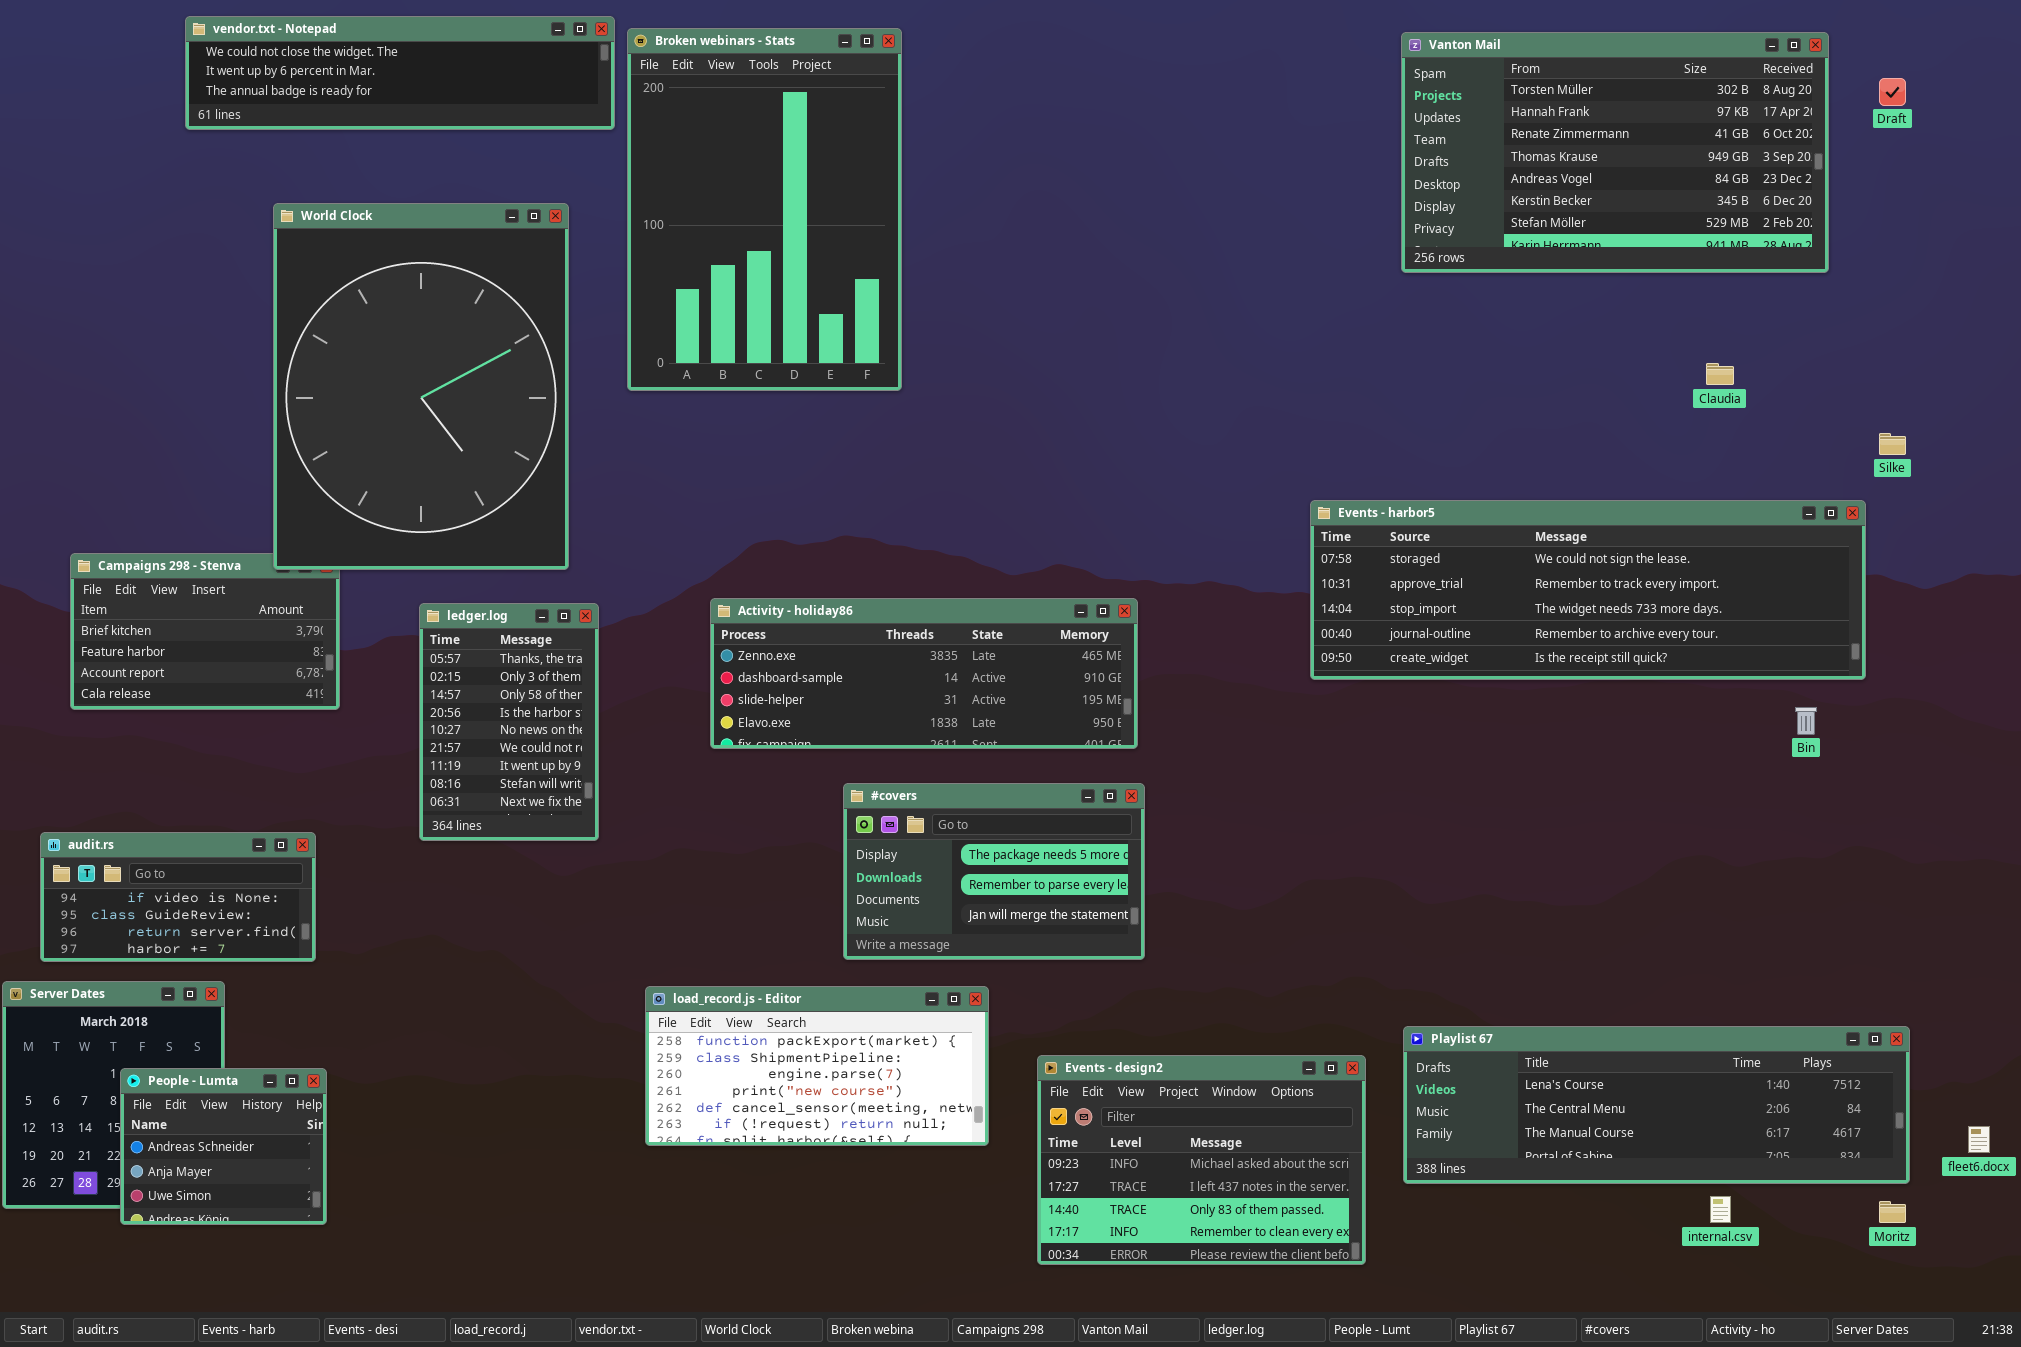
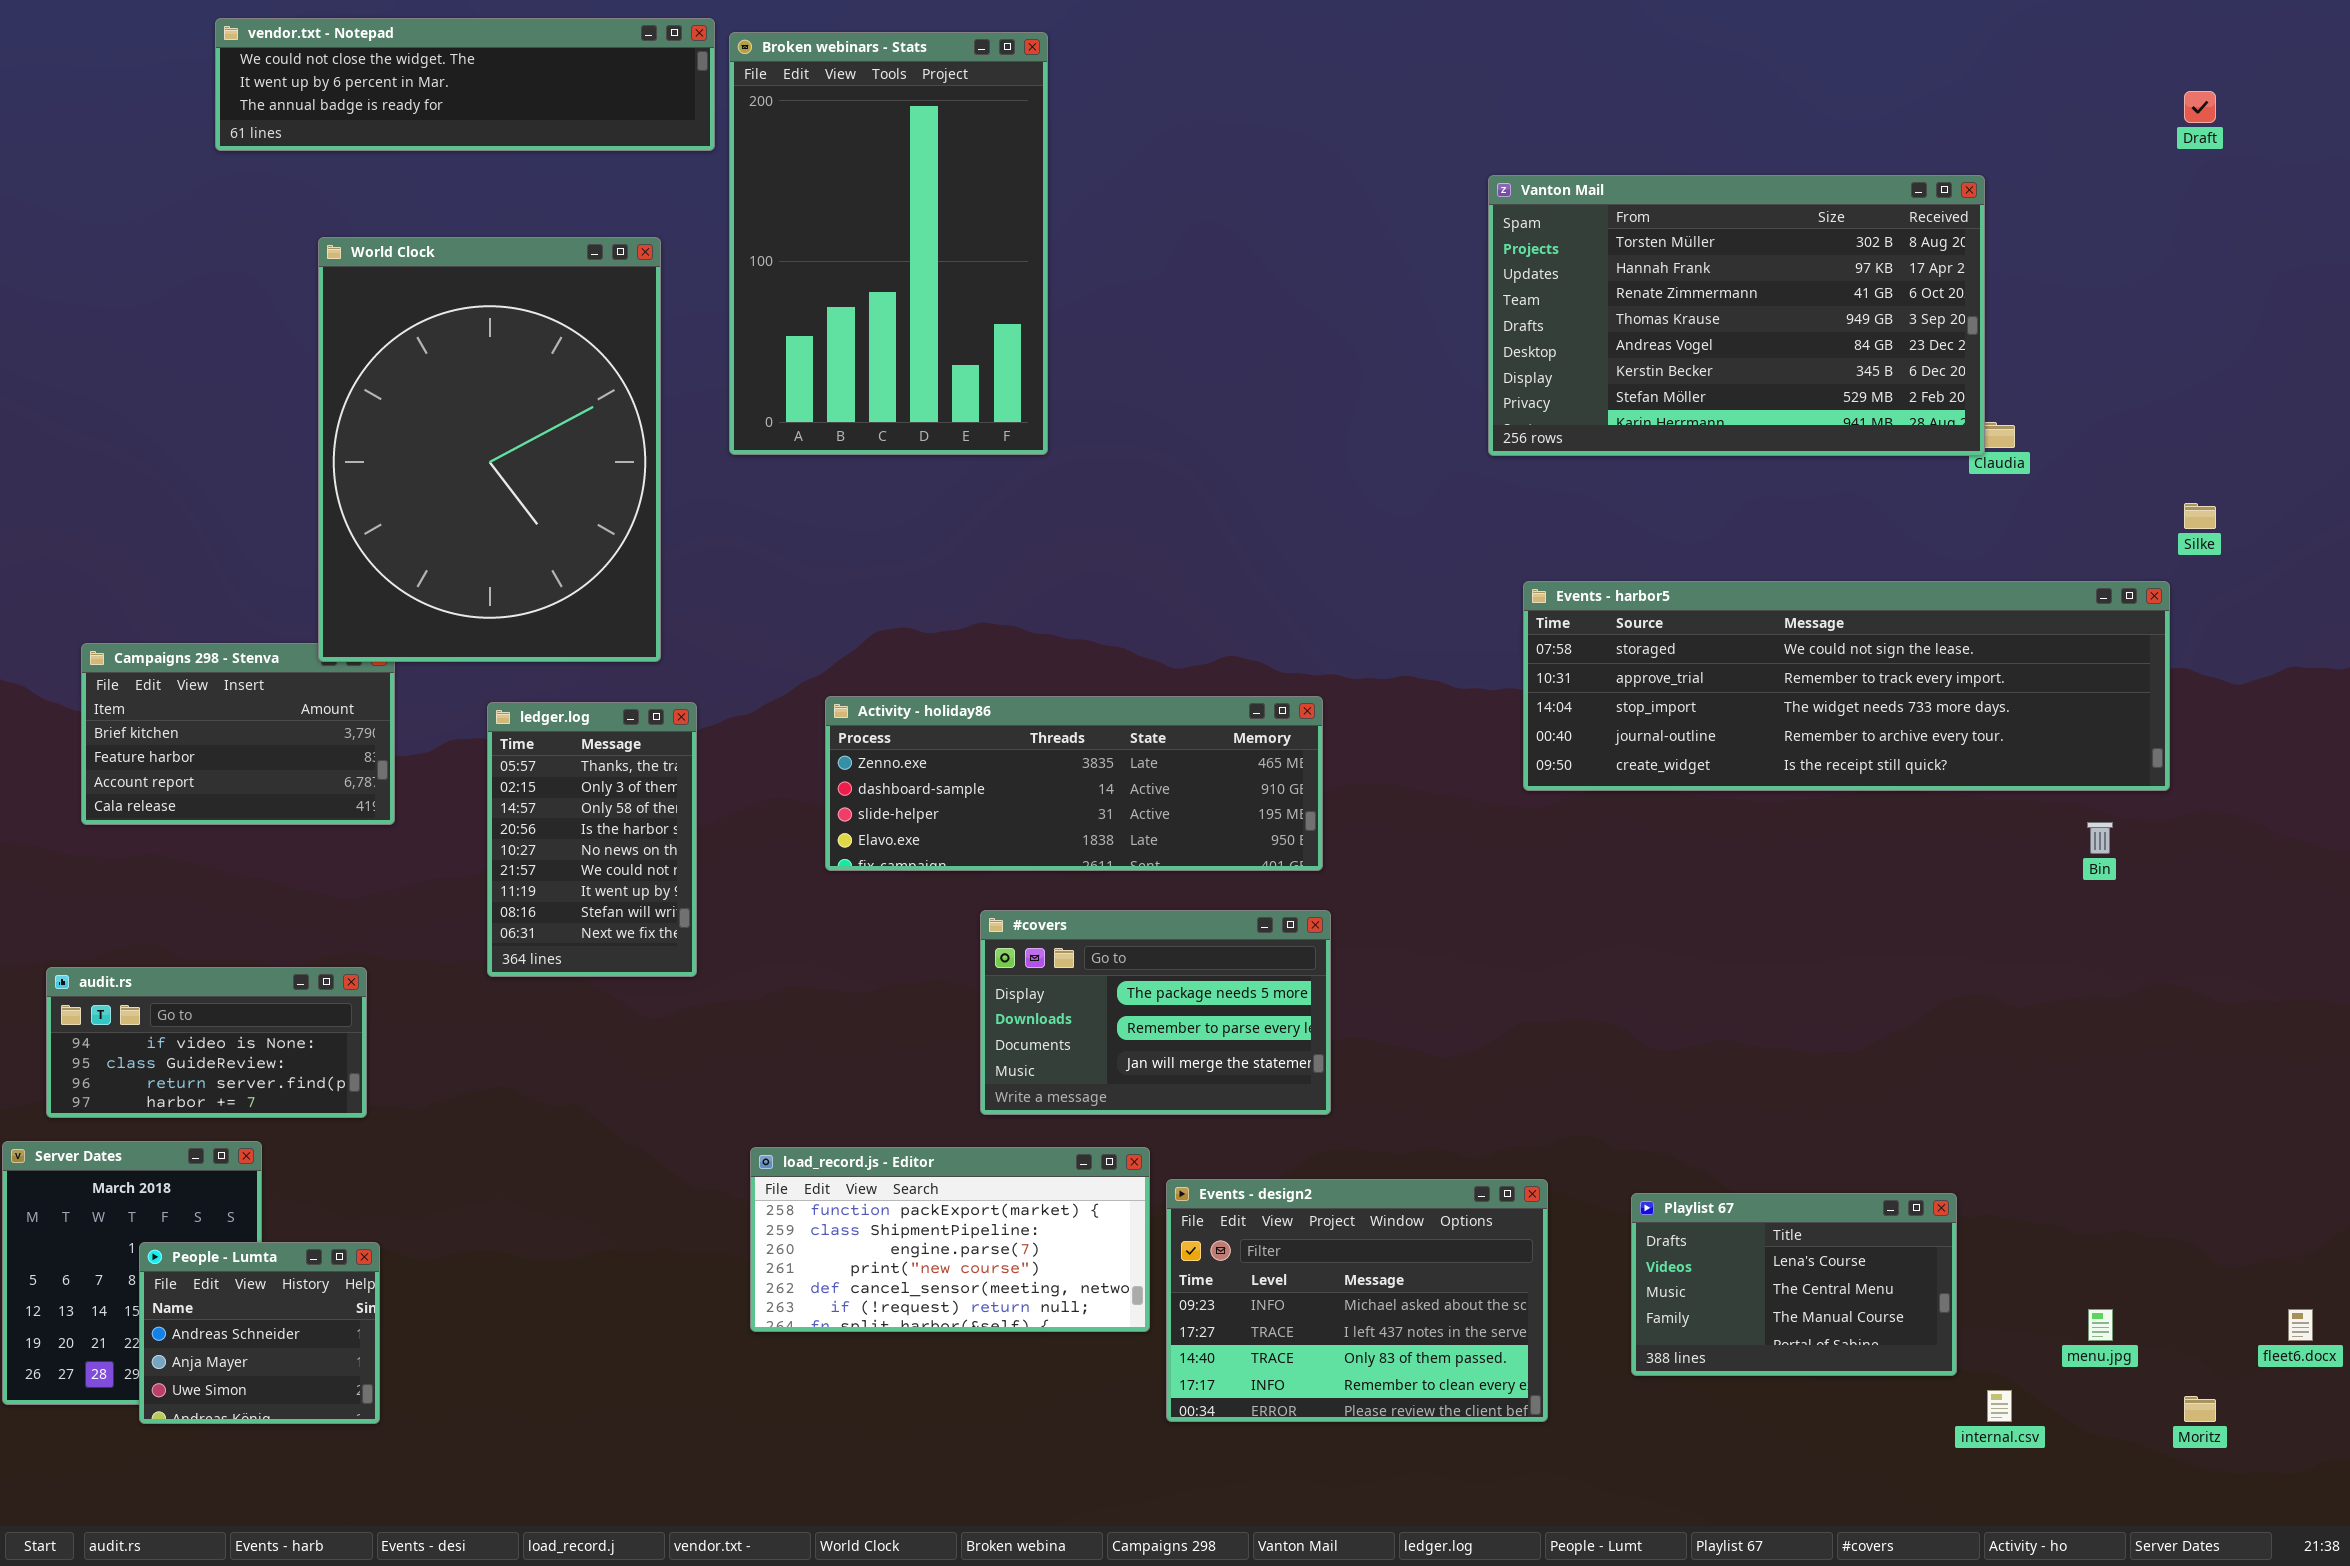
Vanton Mail: [1401,32,1829,273] -> [1488,175,1985,456], moved
Playlist 67: [1403,1026,1910,1184] -> [1631,1193,1957,1376], resized
Events - design2: [1037,1055,1366,1265] -> [1166,1179,1548,1422], moved

